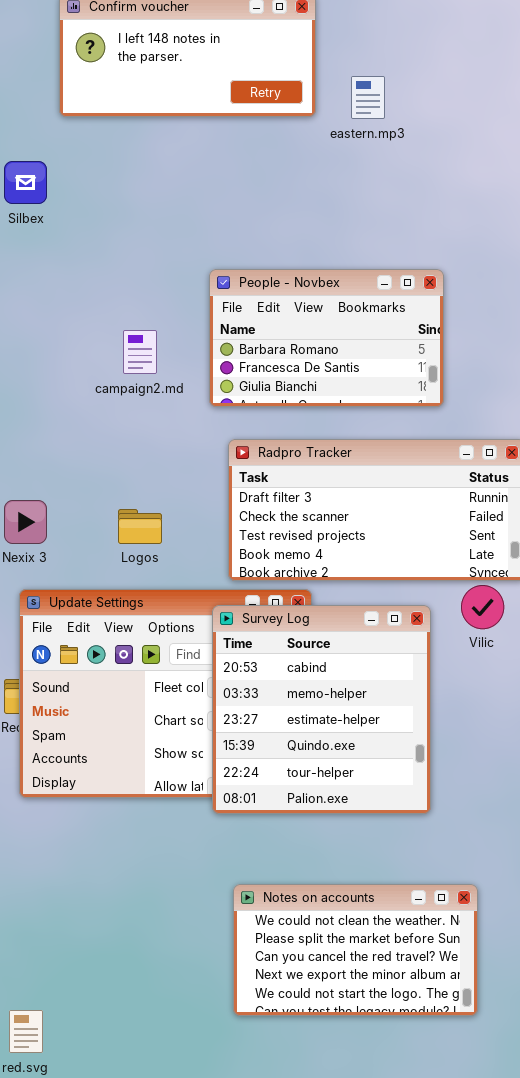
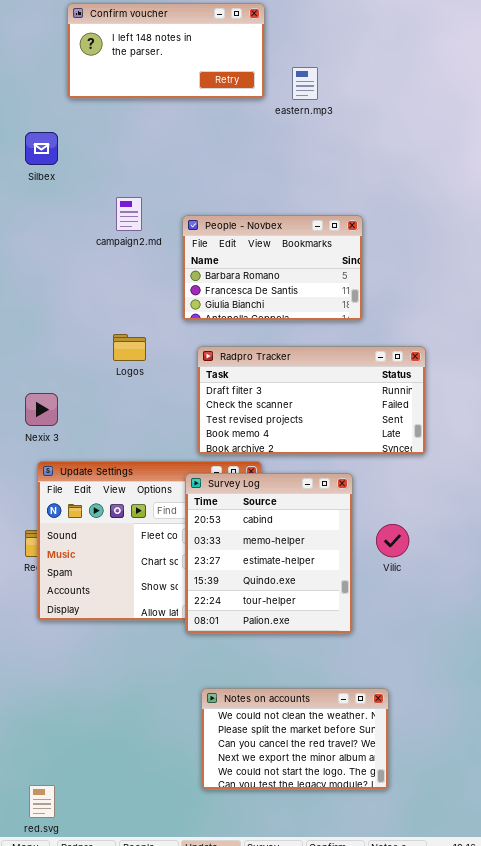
campaign2.md: [123,330,157,374] -> [116,197,142,231], moved
Logos: [118,509,162,544] -> [113,334,146,361], moved
Vilic: [461,585,504,629] -> [376,524,409,557], moved

